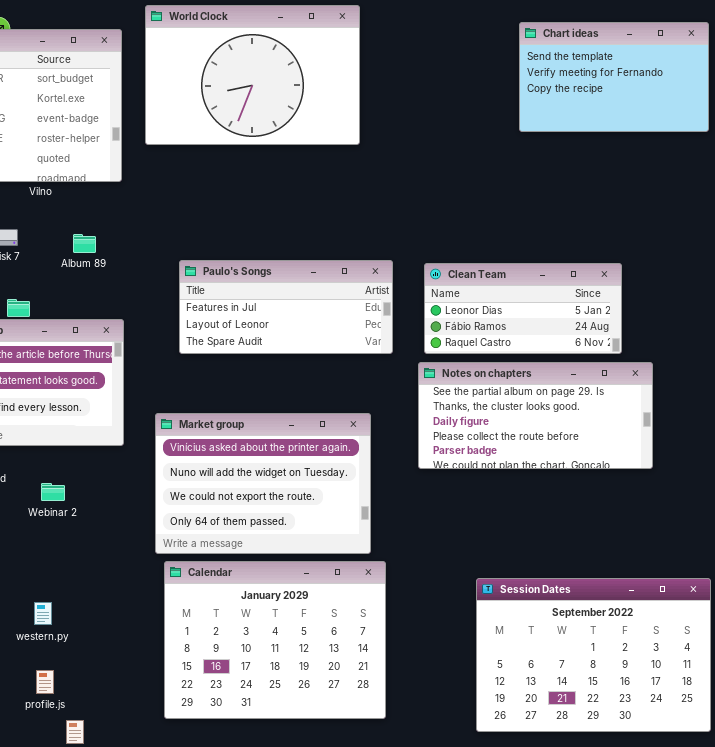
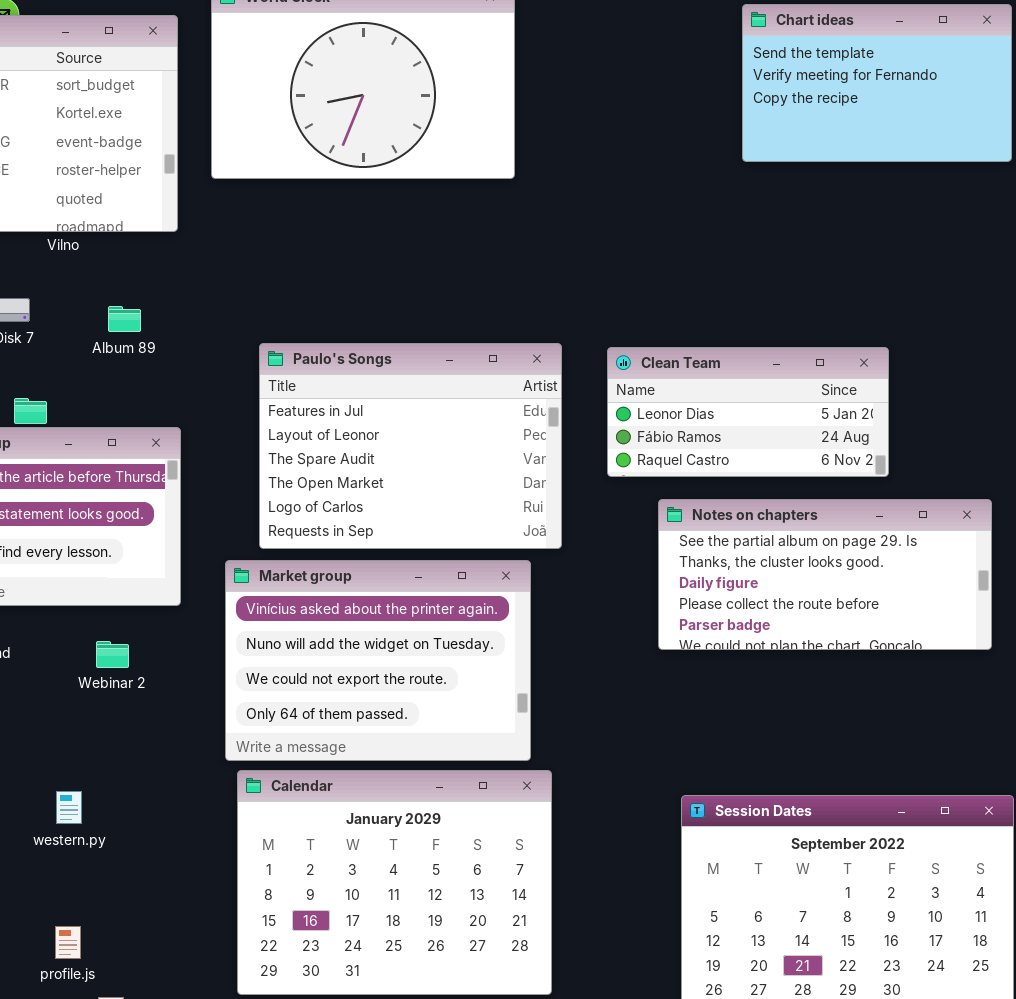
Paulo's Songs: [179,260,393,354] -> [259,343,562,549], resized
Notes on chapters: [418,362,653,469] -> [658,499,992,650], moved
Webinar 2: [41,483,65,501] -> [96,641,129,668], moved
western.py: [34,602,52,625] -> [56,791,82,824], moved

